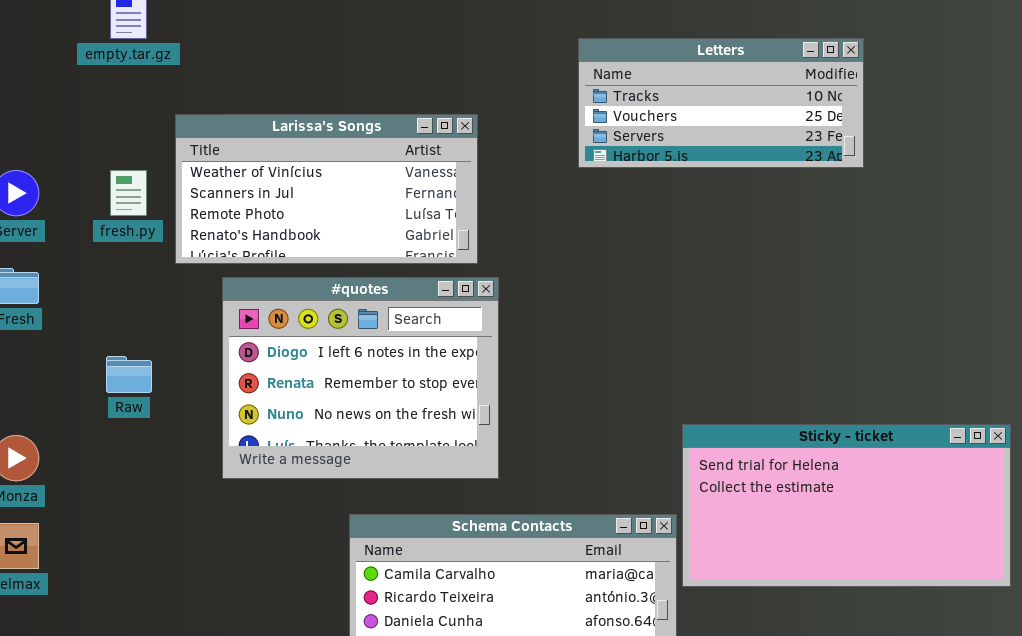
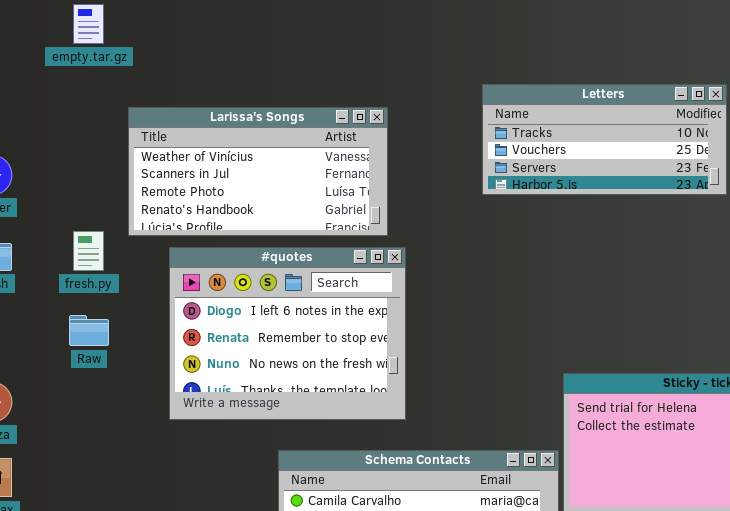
Letters: [578,38,864,168] -> [482,84,727,195], moved
fresh.py: [110,170,147,216] -> [73,231,104,271], moved

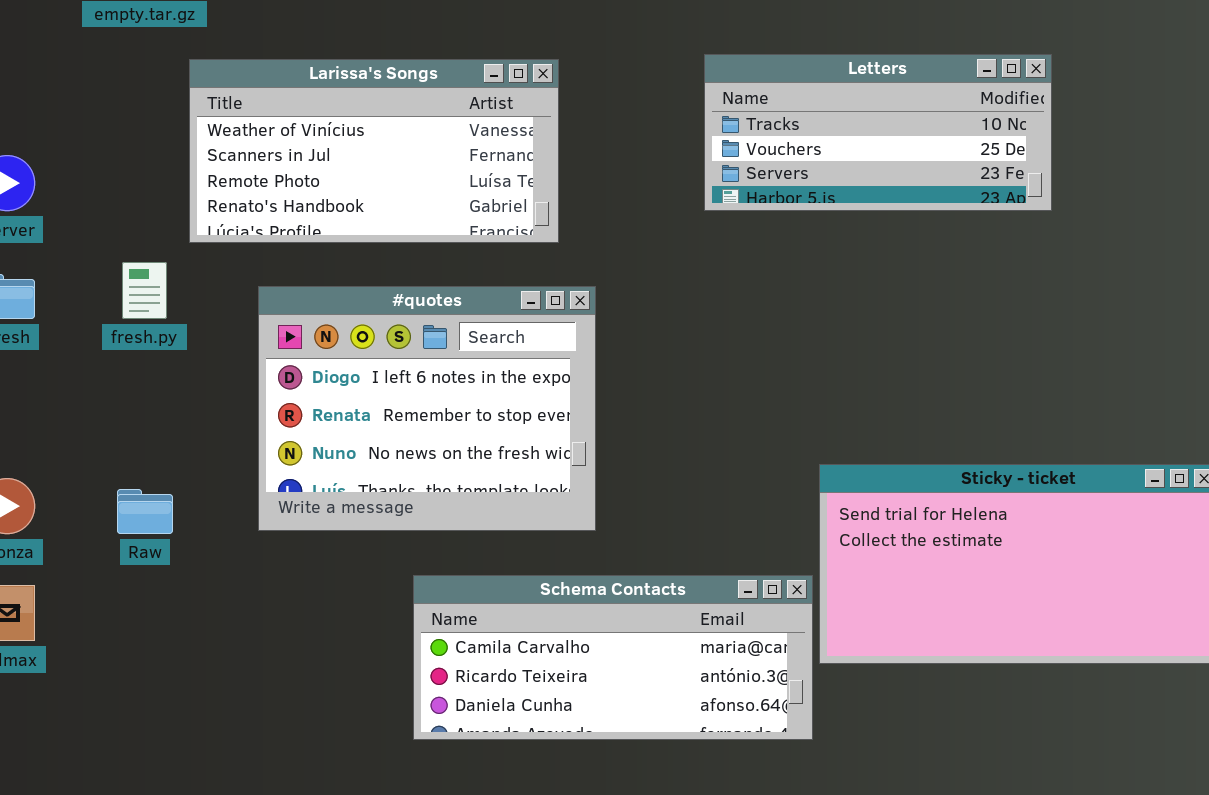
Larissa's Songs: [128,107,388,236] -> [189,59,559,243], moved
Raw: [69,315,109,346] -> [117,489,173,534], moved

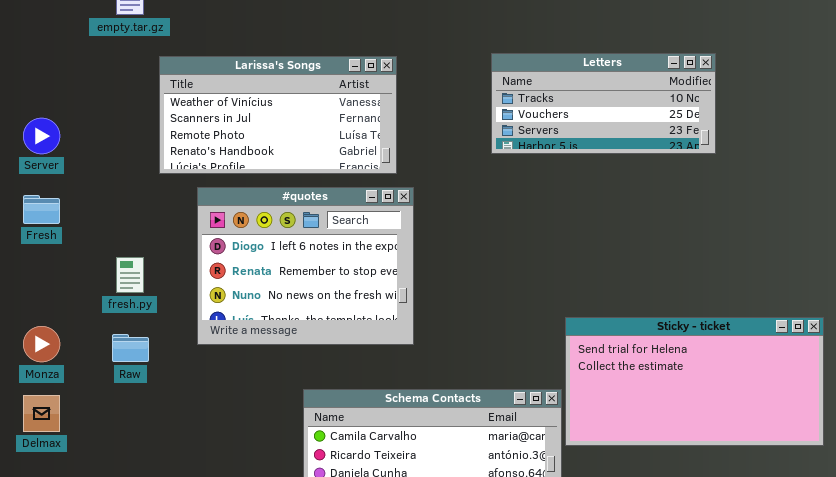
fresh.py: [122,262,167,319] -> [116,257,144,293], moved
#quotes: [258,286,596,531] -> [197,187,414,345], moved

